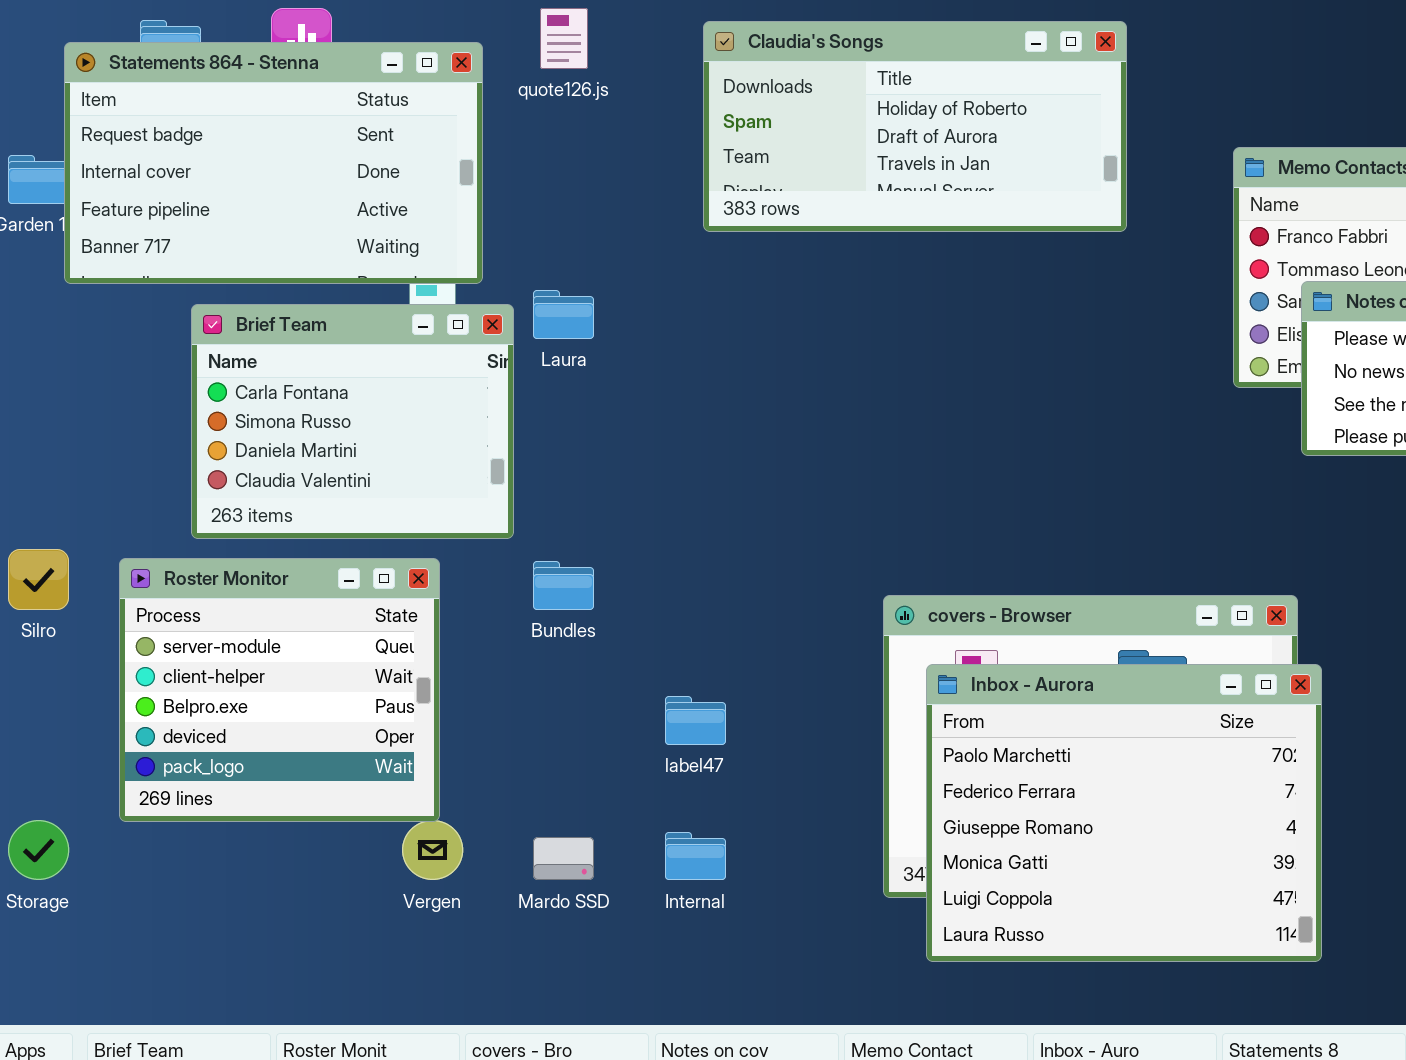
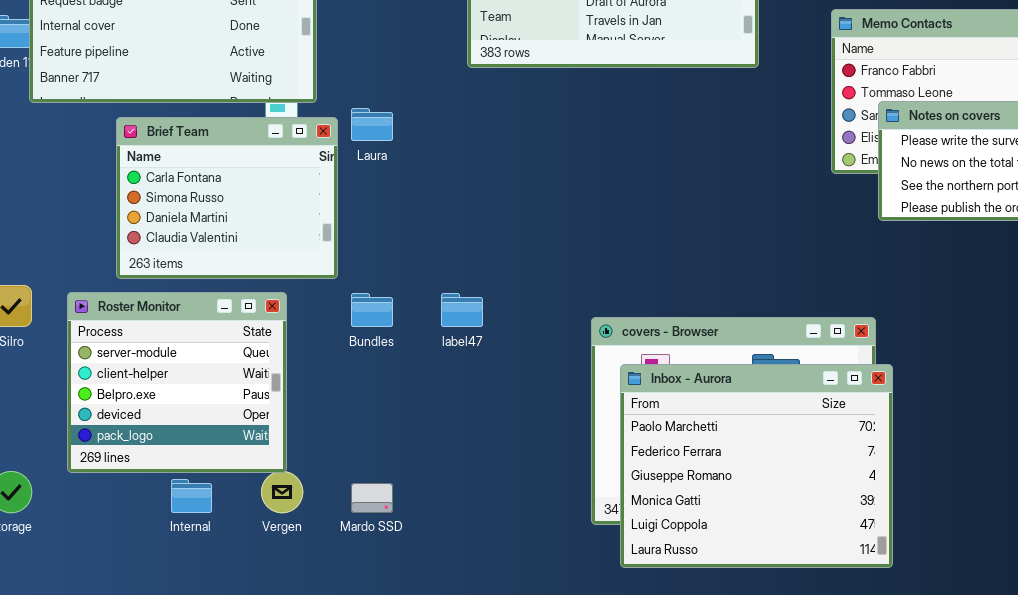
label47: [665,696,726,745] -> [441,293,483,327], moved
Internal: [665,832,726,880] -> [171,479,212,513], moved

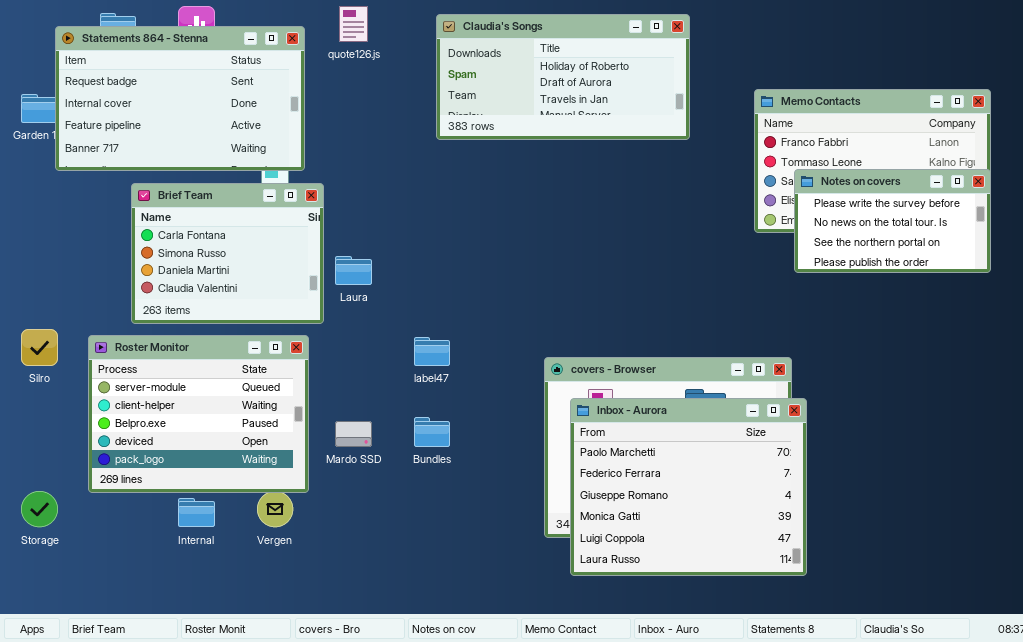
Laura: [351,108,393,141] -> [335,256,372,285], moved
Roster Monitor: [67,292,287,473] -> [88,335,309,493], resized
Bundles: [351,293,393,327] -> [414,417,450,447], moved
Mardo SSD: [351,483,393,513] -> [335,421,372,447], moved

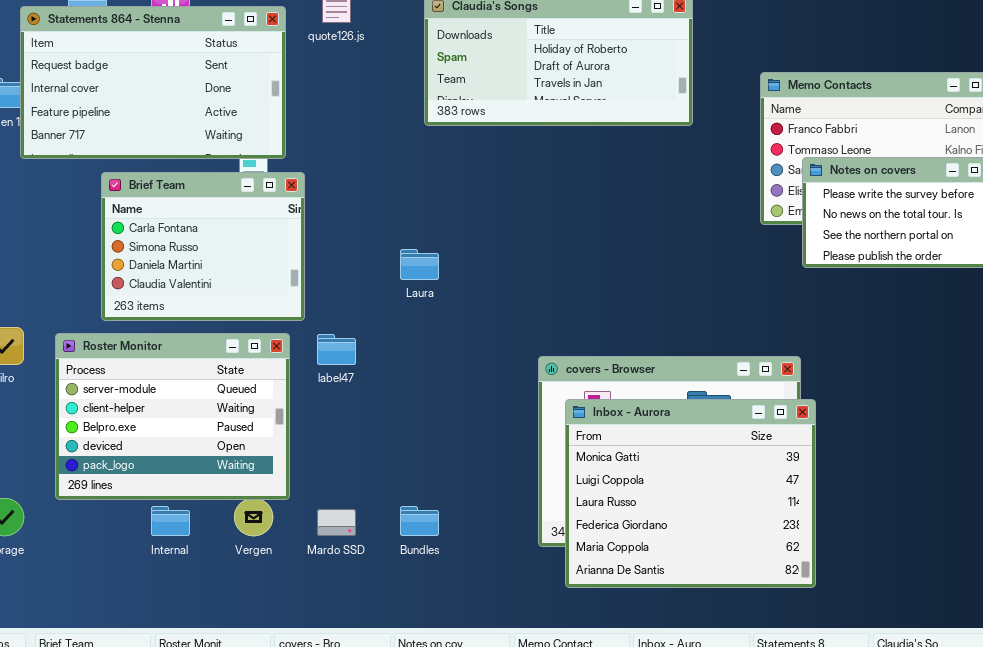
Laura: [335,256,372,285] -> [400,249,439,280], moved
label47: [414,337,450,366] -> [317,334,356,365], moved
Inbox - Aurora: [570,398,807,576] -> [565,399,816,588], scrolled down 3 rows
Bundles: [414,417,450,447] -> [400,506,439,536], moved
Mardo SSD: [335,421,372,447] -> [317,509,356,536], moved

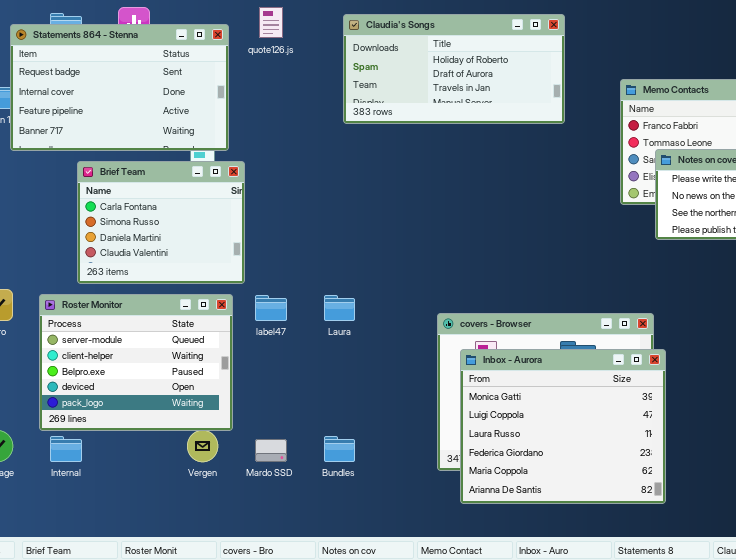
Laura: [400,249,439,280] -> [324,295,355,321], moved
Internal: [151,506,190,536] -> [50,436,82,462], moved

